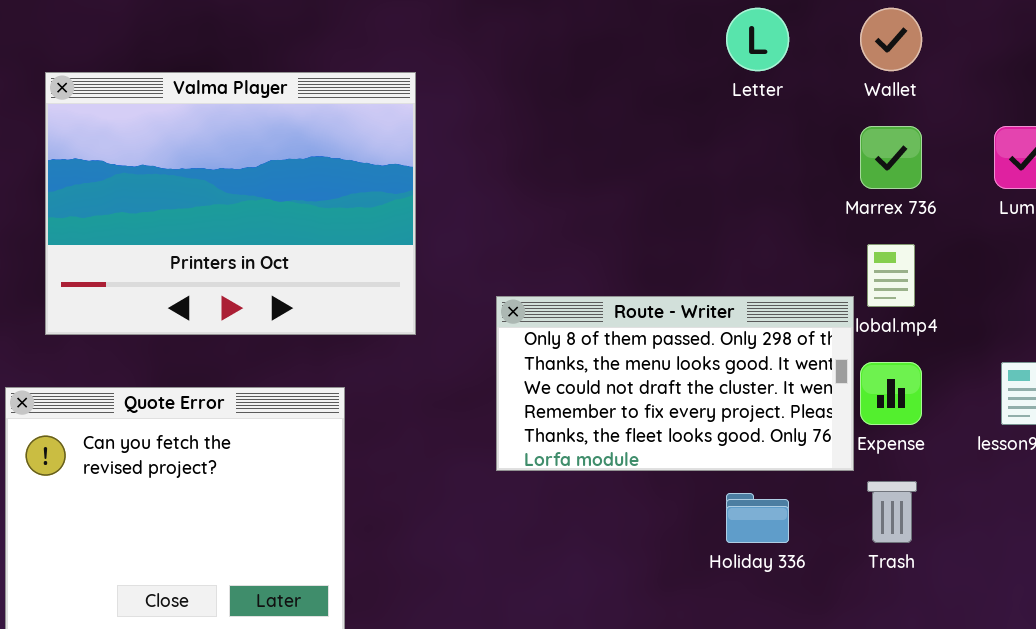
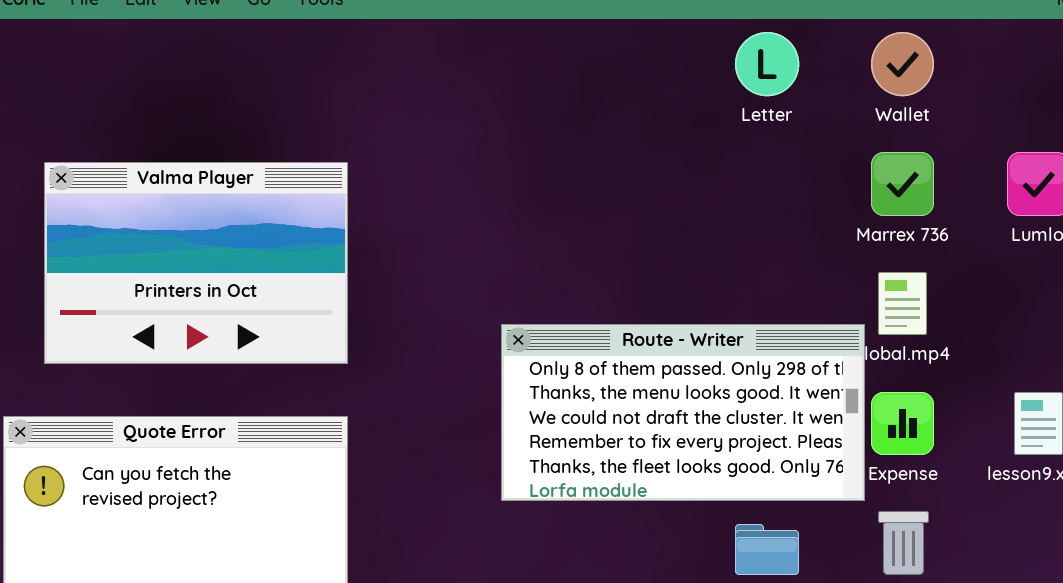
Valma Player: [45,72,416,335] -> [44,162,348,364], resized

